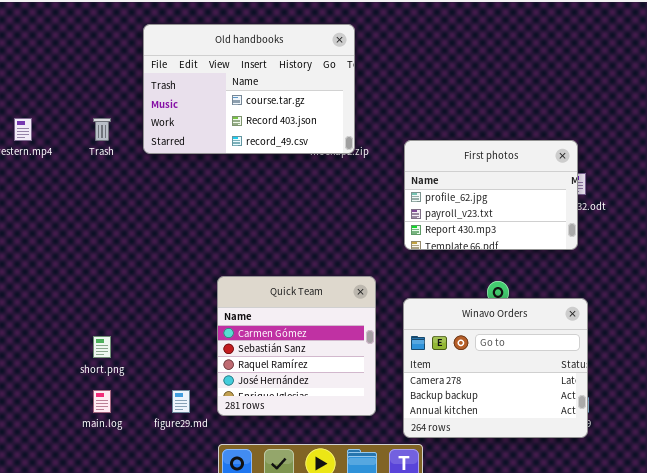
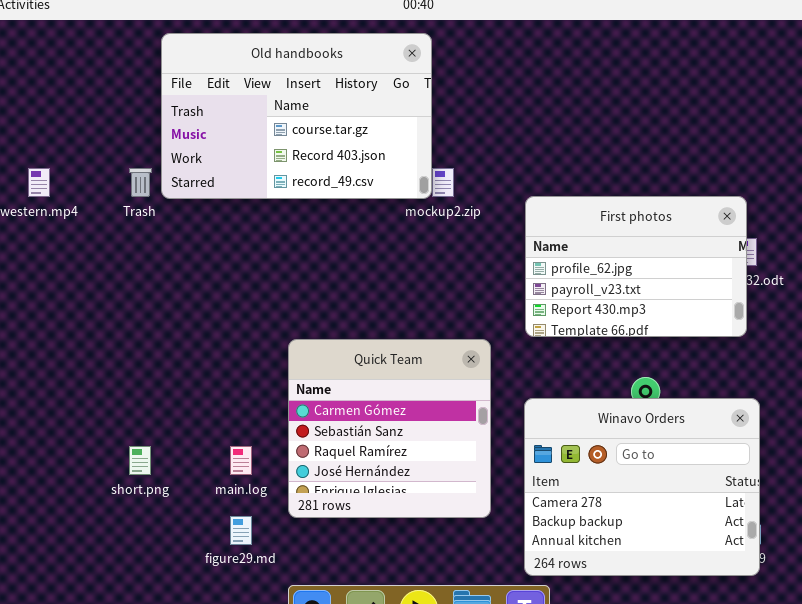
Old handbooks: [143,24,355,154] -> [161,33,432,199], moved
Quick Team: [217,276,376,416] -> [288,339,491,518], moved
main.log: [93,390,111,413] -> [230,446,252,475], moved

